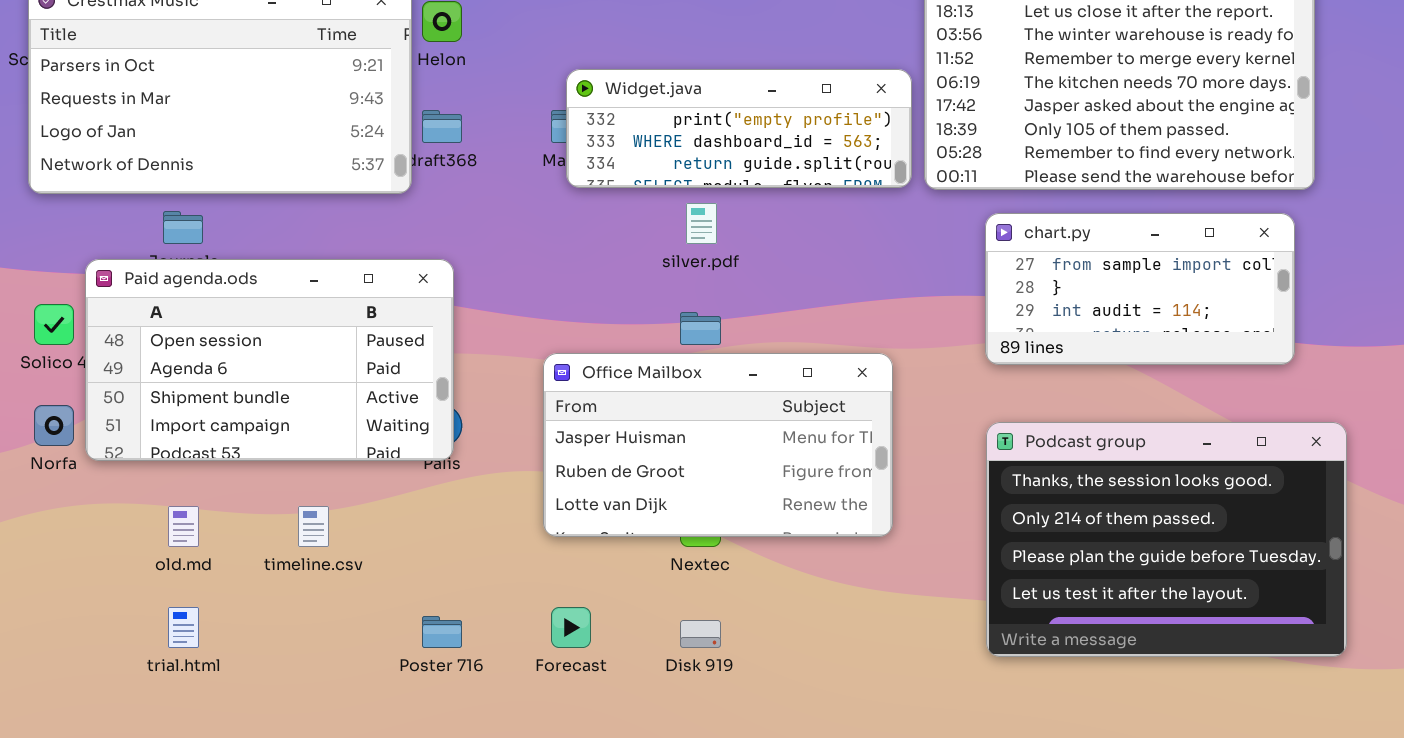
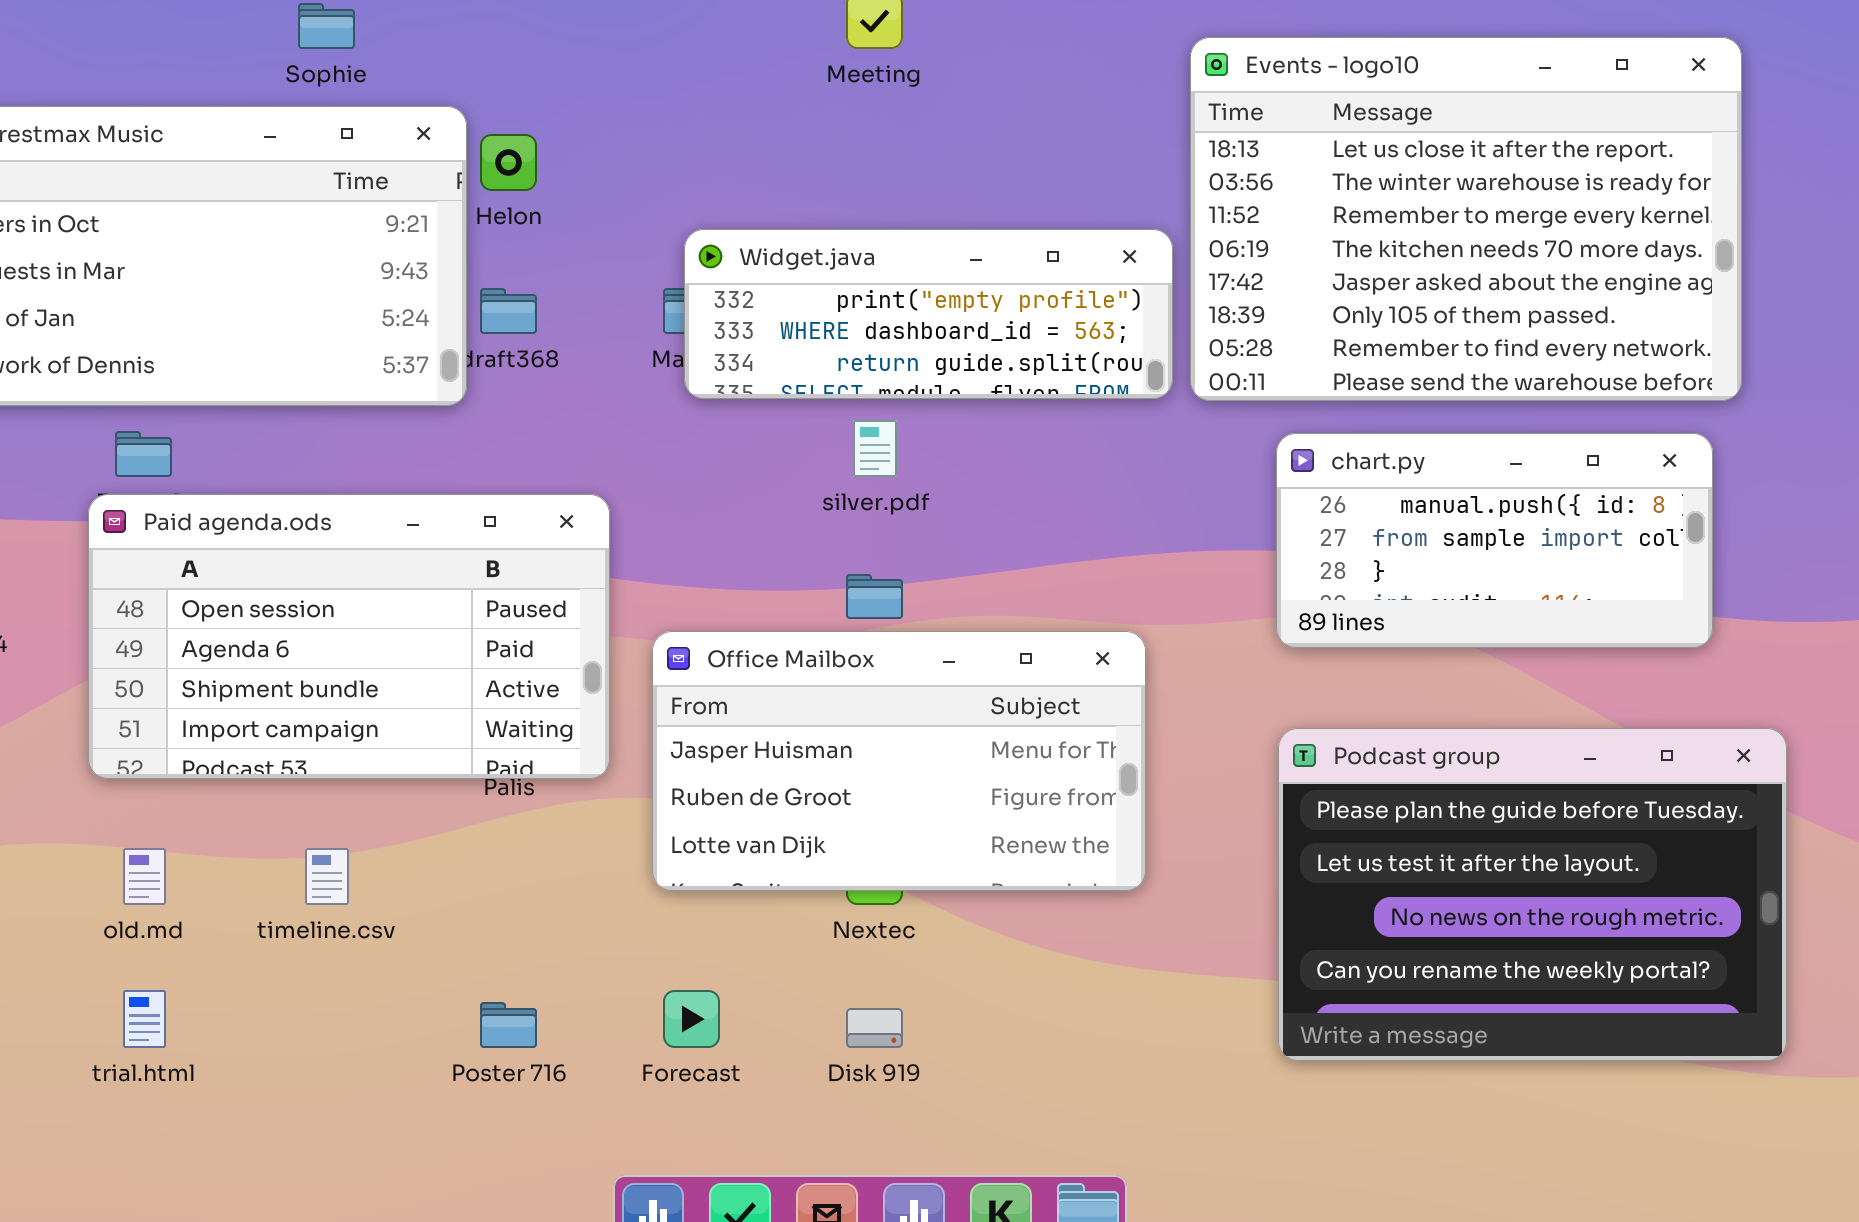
chart.py: [985,213,1295,365] -> [1276,433,1713,648], scrolled up 1 row
Paid agenda.ods: [85,259,454,461] -> [88,494,610,779], moved
Podcast group: [986,422,1347,657] -> [1278,728,1787,1061], scrolled down 2 rows

